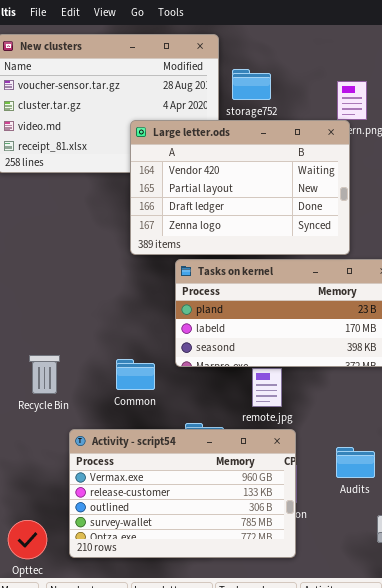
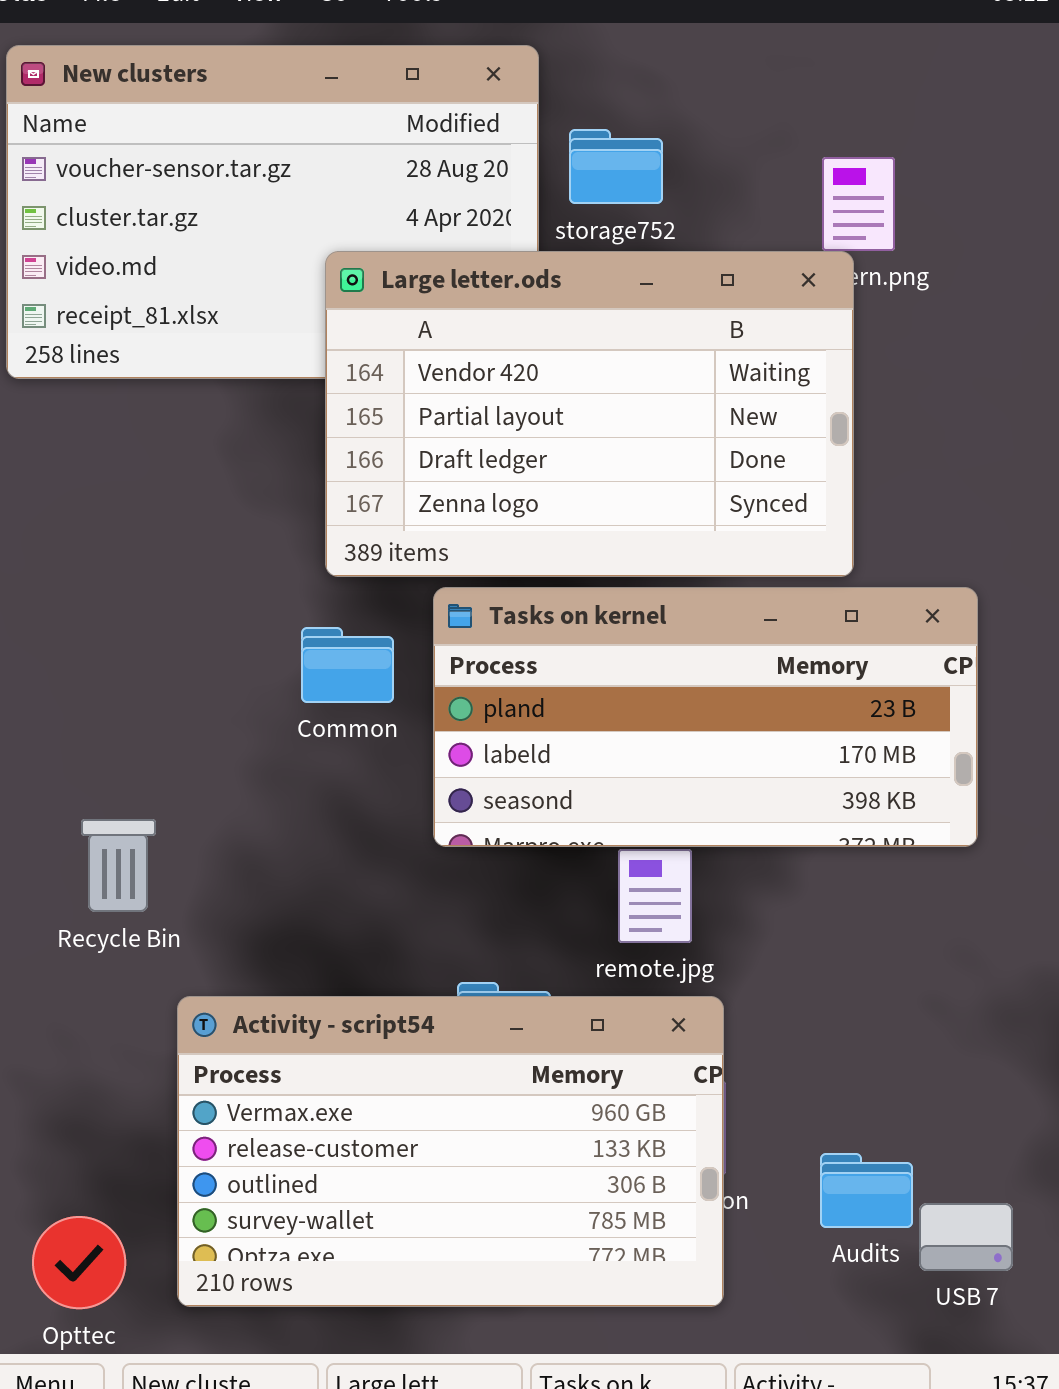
Common: [116,359,155,390] -> [301,627,394,703], moved
Audits: [336,447,375,478] -> [820,1153,913,1228], moved

